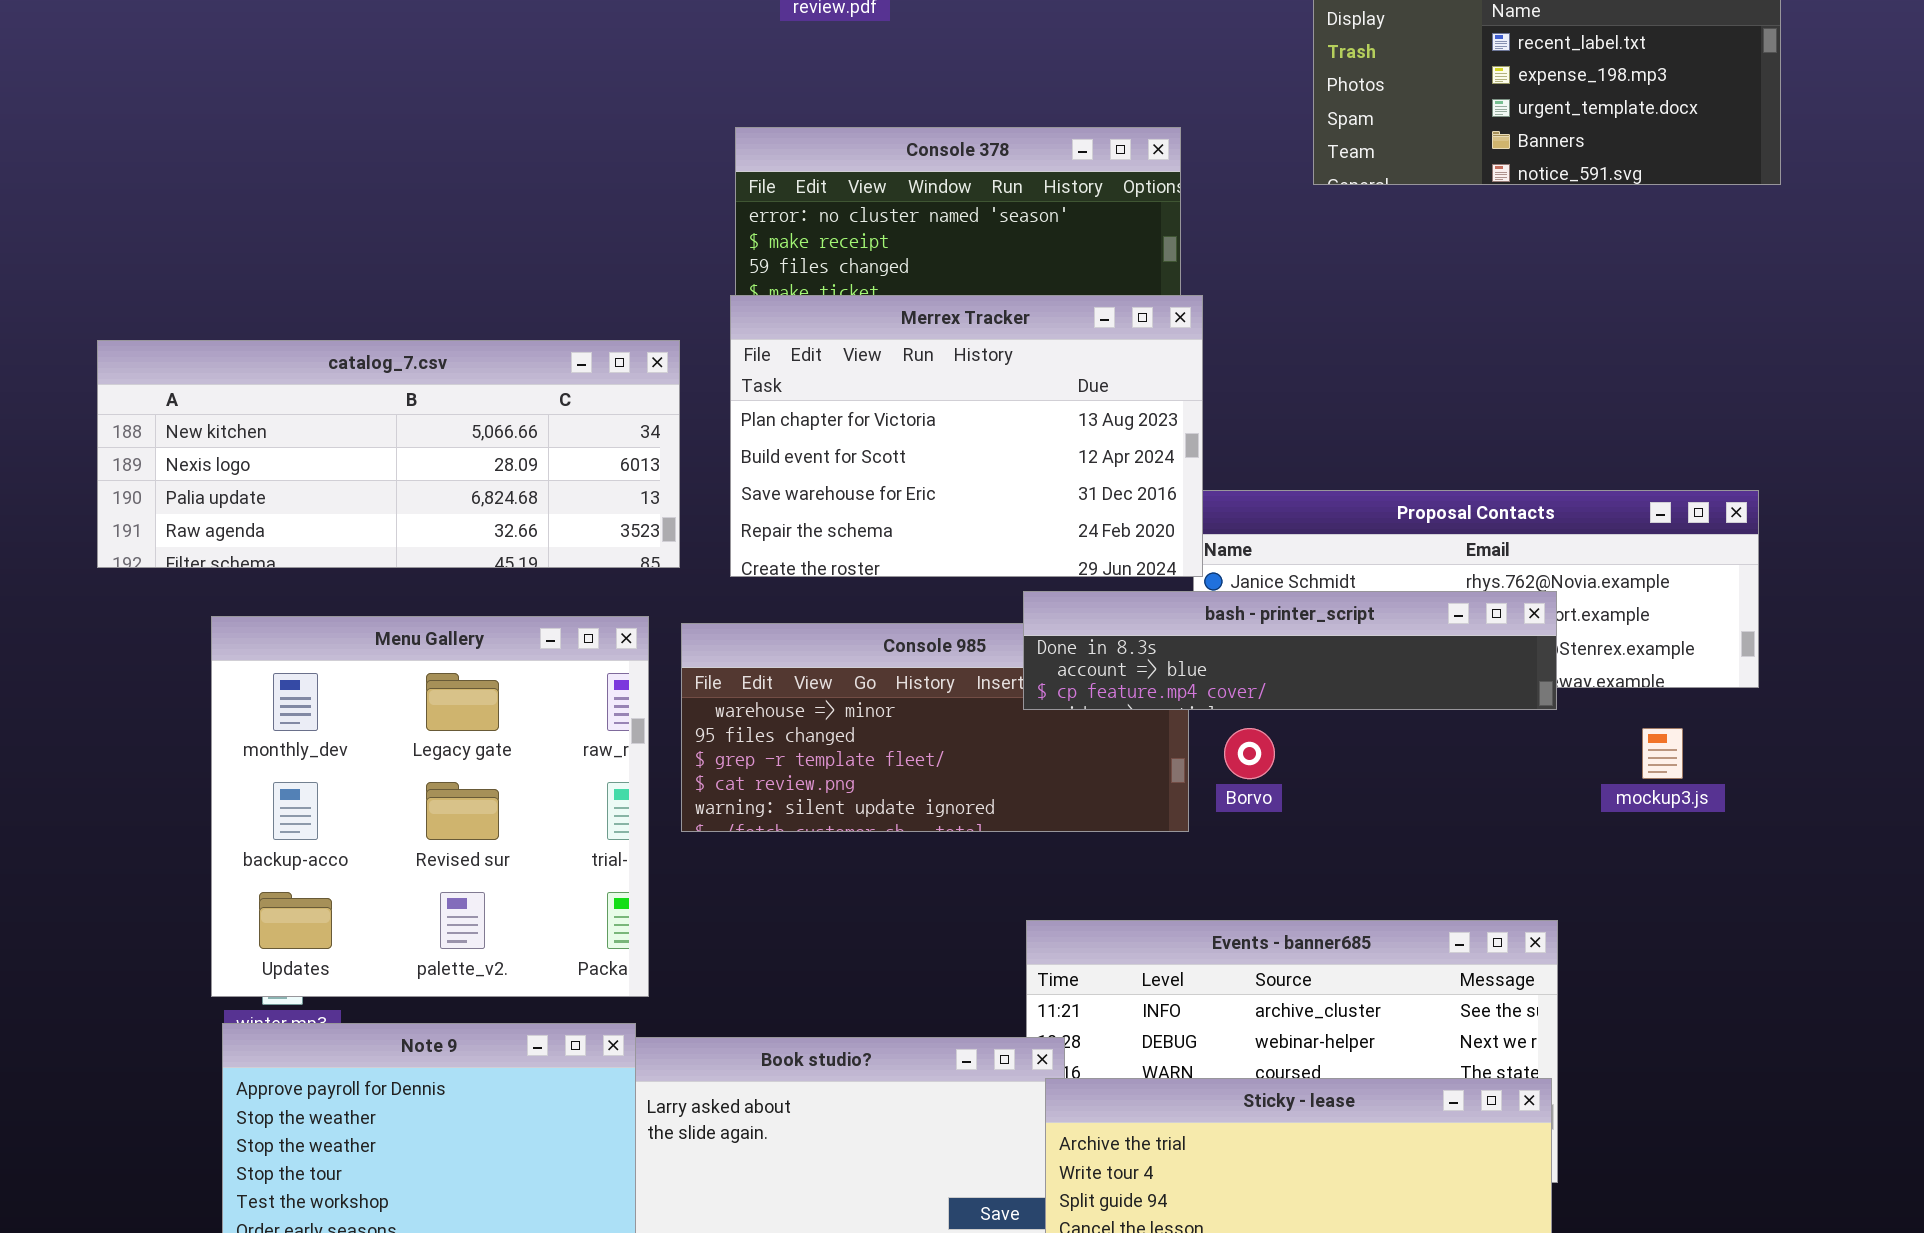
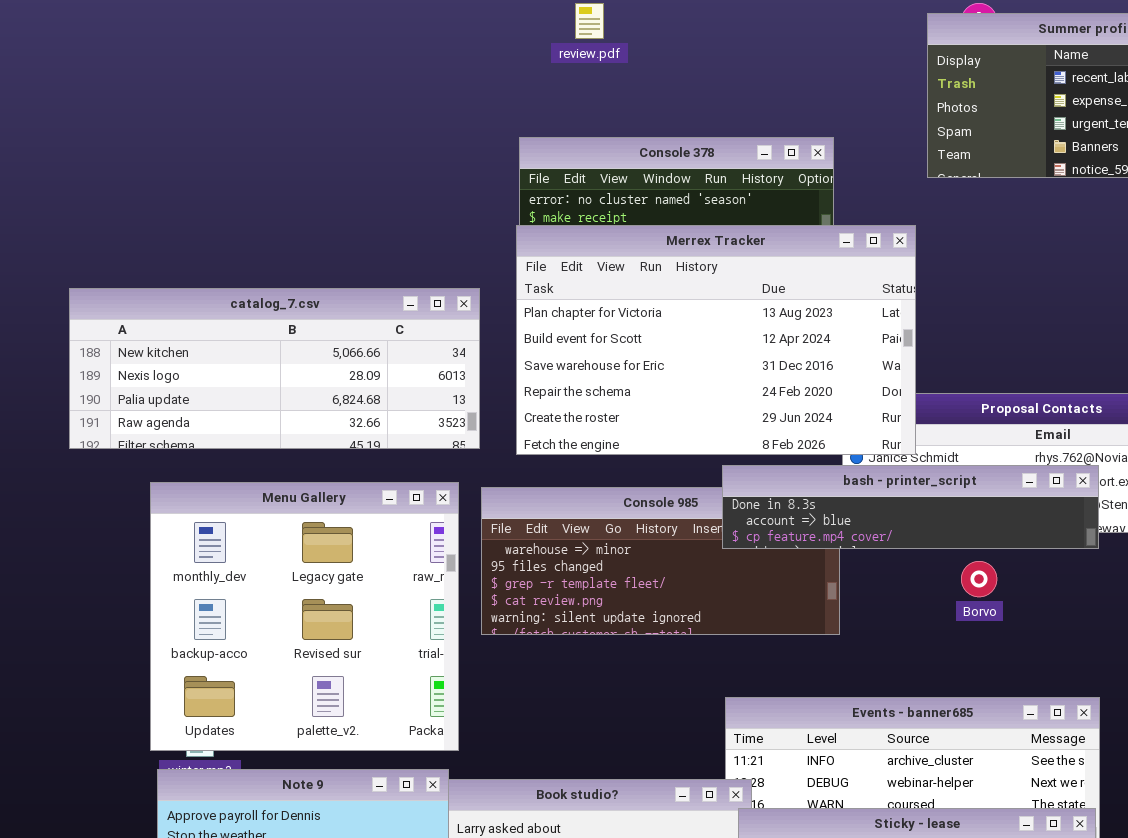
Merrex Tracker: [730,295,1203,577] -> [516,225,916,455], resized
Borvo: [1224,728,1275,779] -> [961,561,997,597], moved

